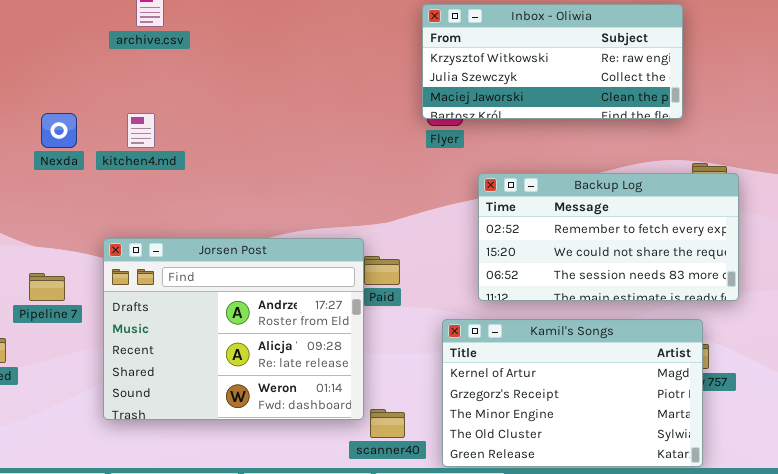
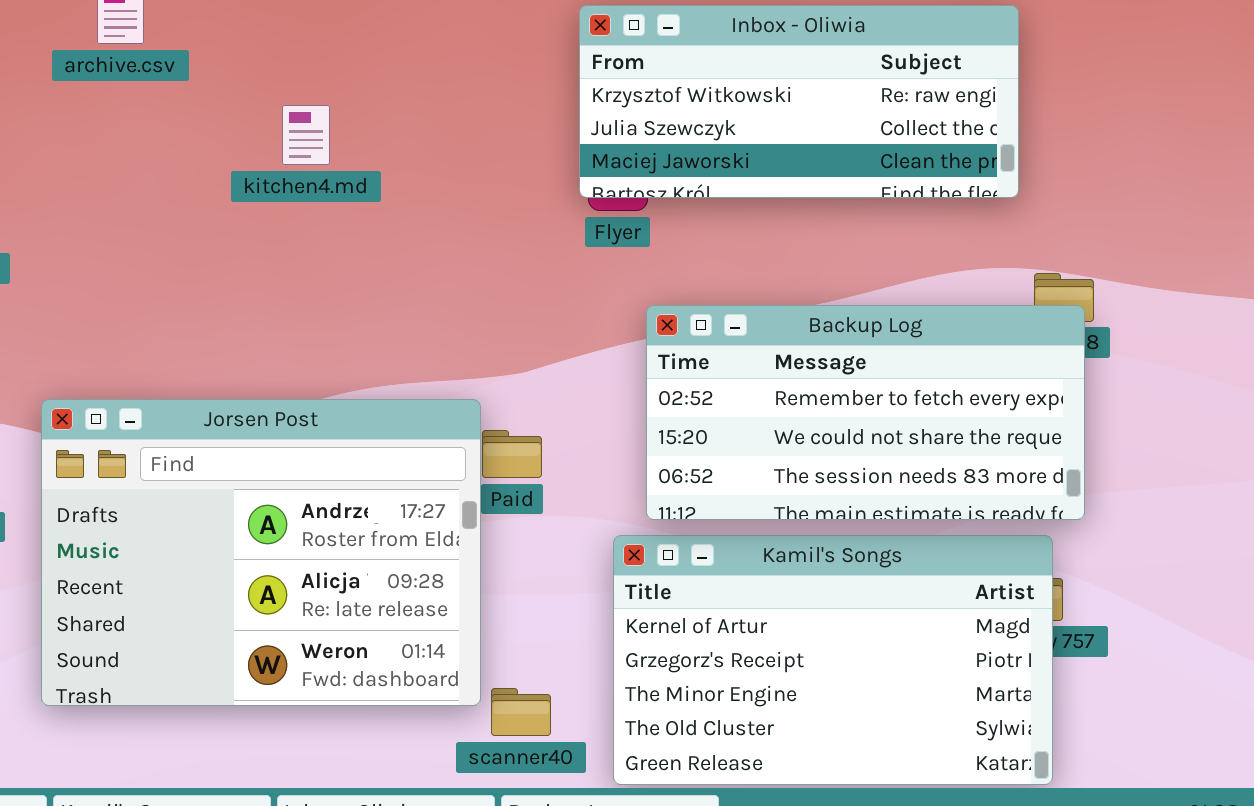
kitchen4.md: [127,113,155,148] -> [282,105,330,165], moved
Backup Log: [478,173,739,301] -> [646,305,1085,520], moved

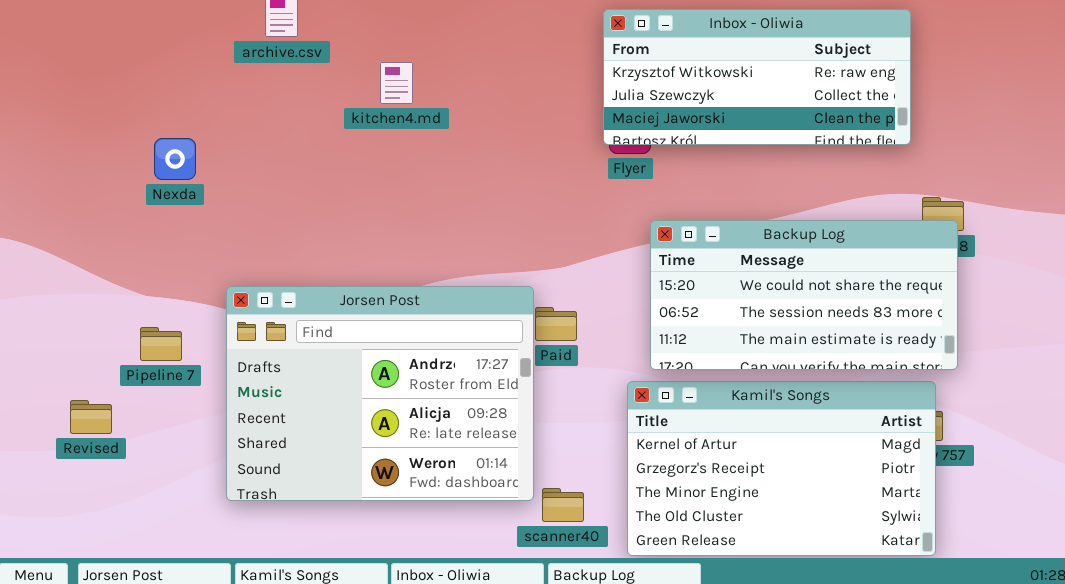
kitchen4.md: [282,105,330,165] -> [380,62,413,104], moved
Backup Log: [646,305,1085,520] -> [650,220,958,370], scrolled down 1 row

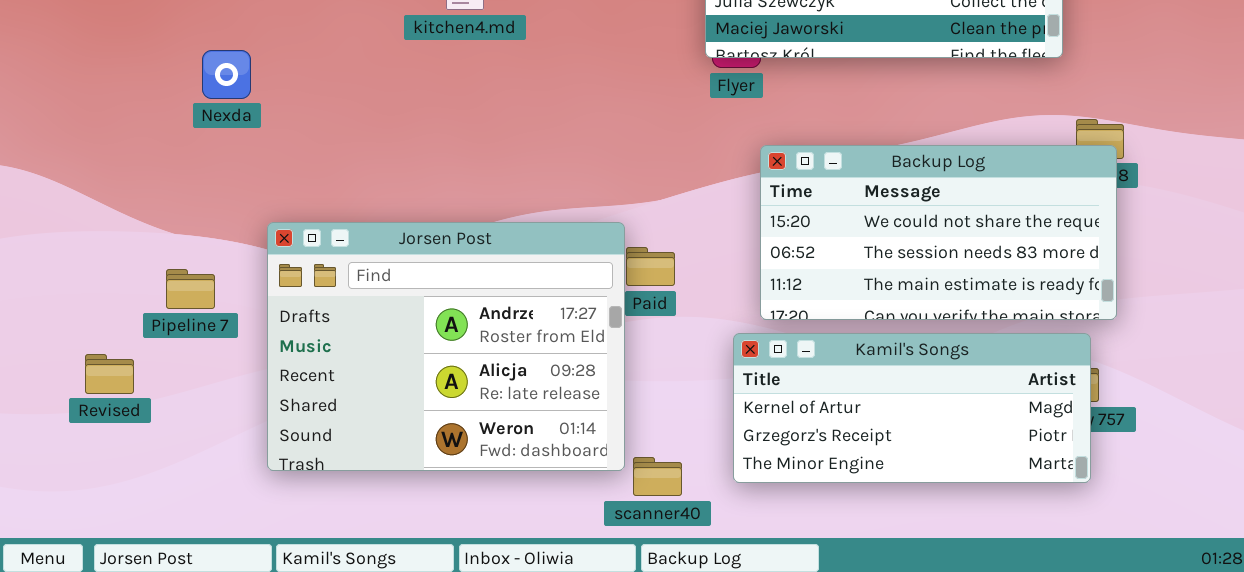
Nexda: [154,138,196,180] -> [202,50,251,99], moved
Kamil's Songs: [627,381,936,556] -> [733,333,1091,483], resized

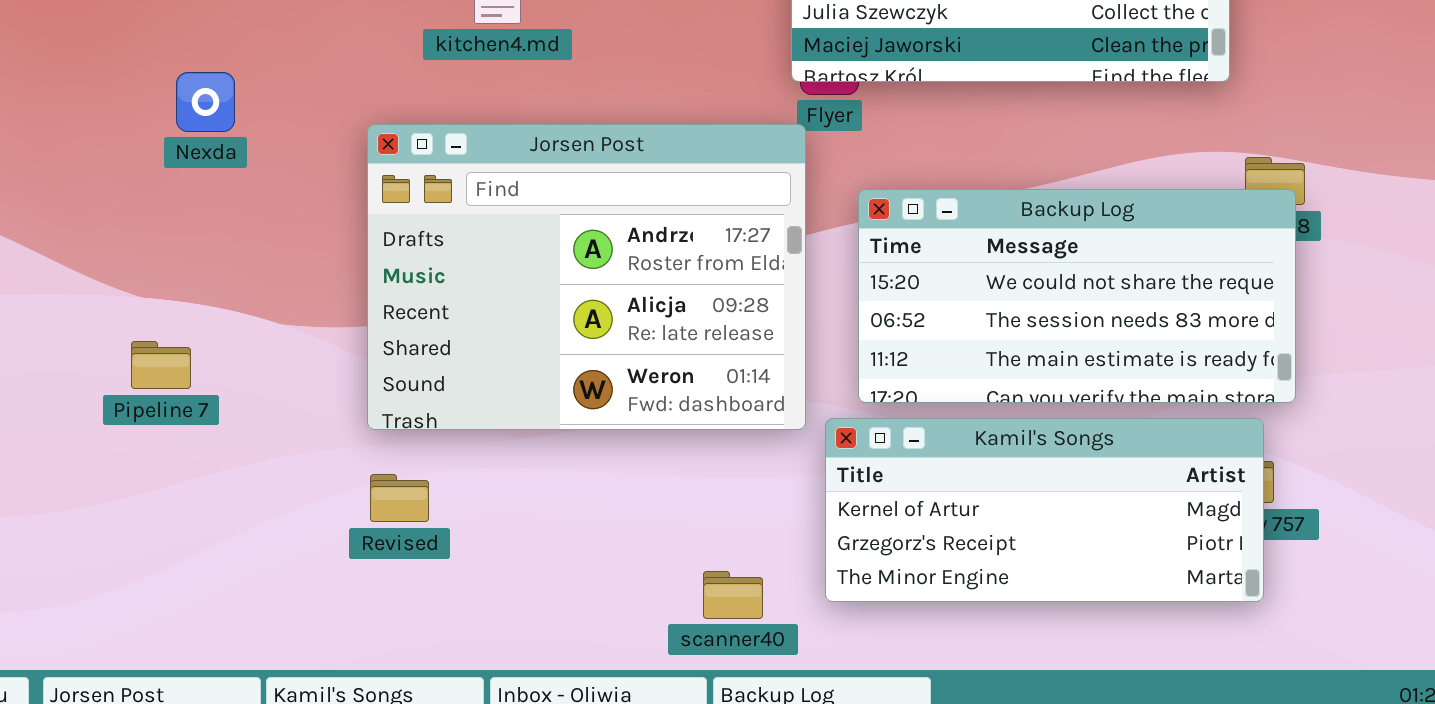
Jorsen Post: [267,222,625,471] -> [367,124,806,430], moved
Revised: [85,354,134,394] -> [370,474,429,522], moved

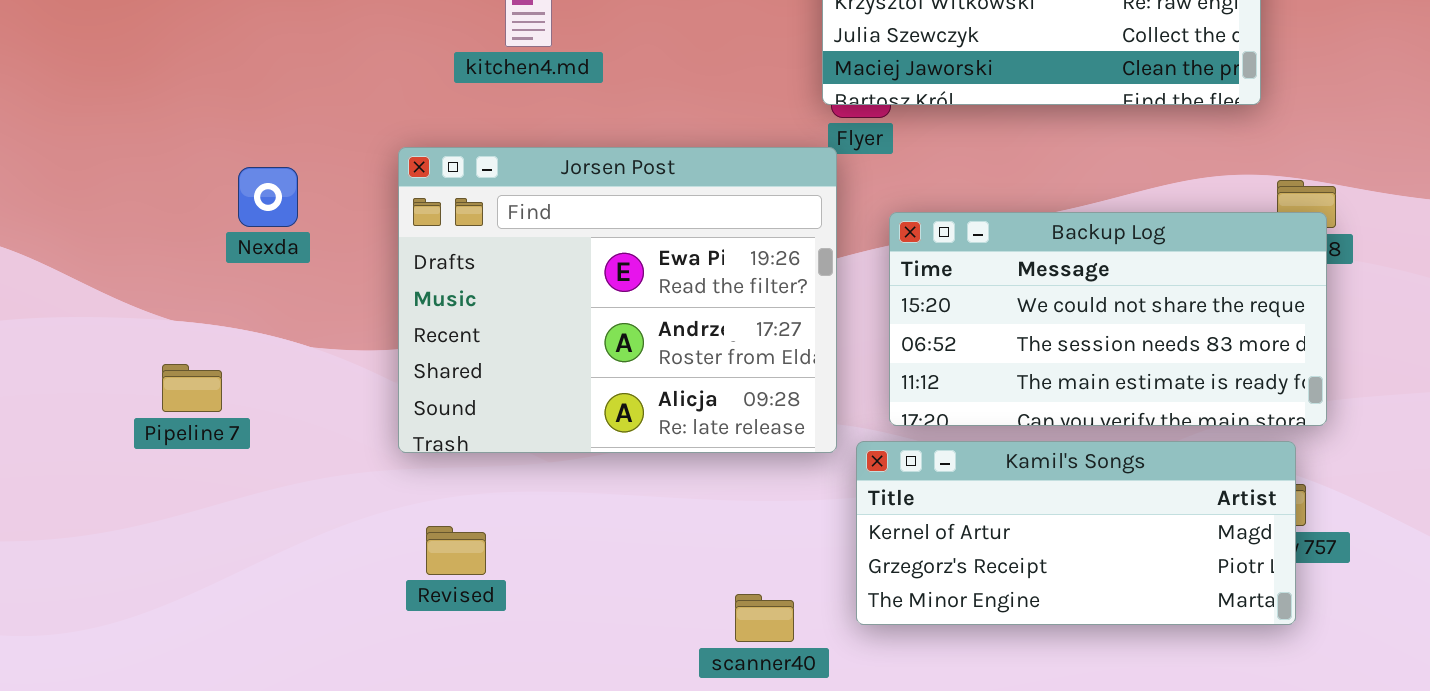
Nexda: [176,72,235,132] -> [238,167,298,227], moved
Jorsen Post: [367,124,806,430] -> [398,147,837,453], scrolled up 1 row
Revised: [370,474,429,522] -> [426,526,486,575], moved

